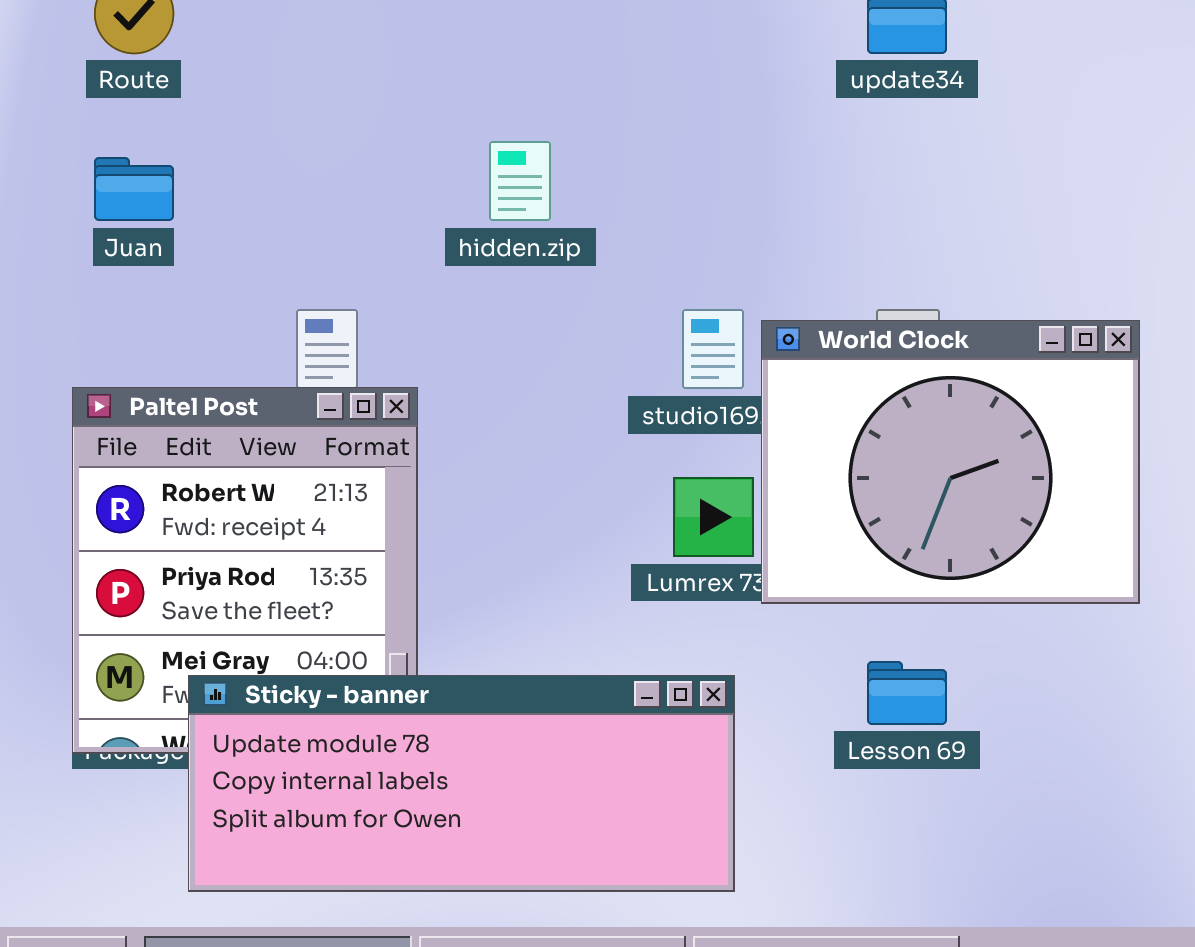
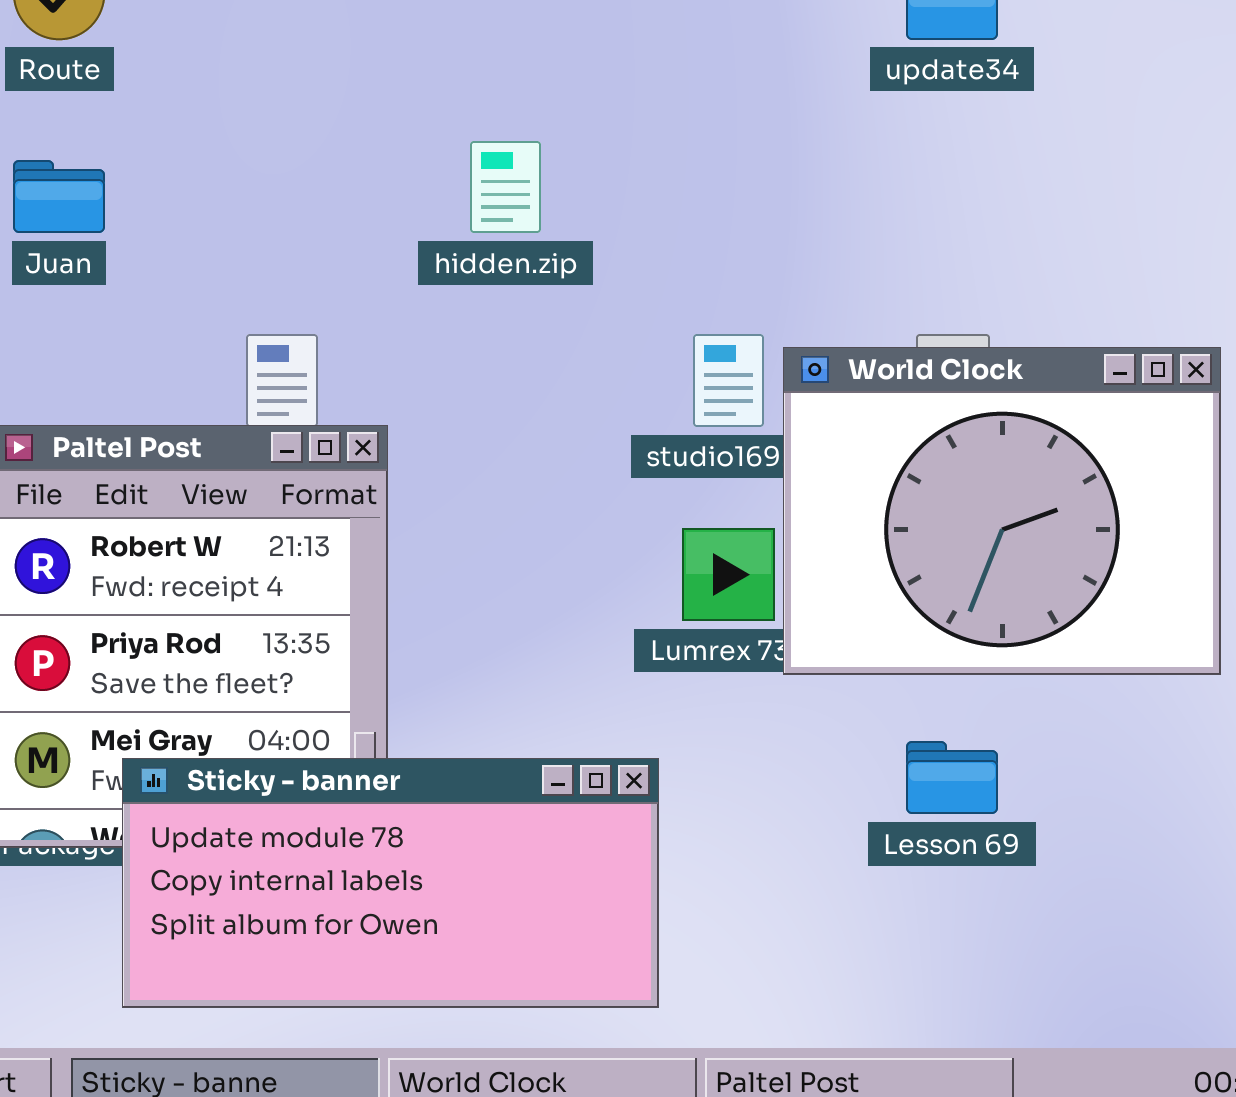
Sticky - banner: [188,675,735,892] -> [122,758,659,1008], resized

